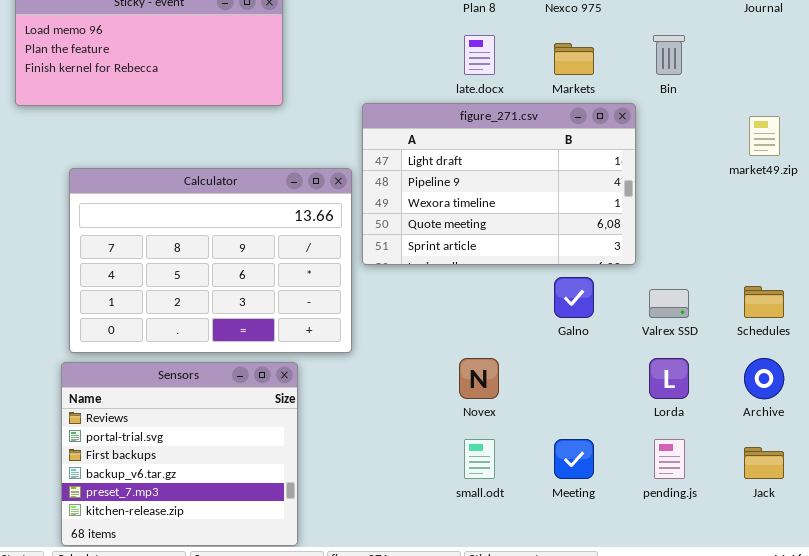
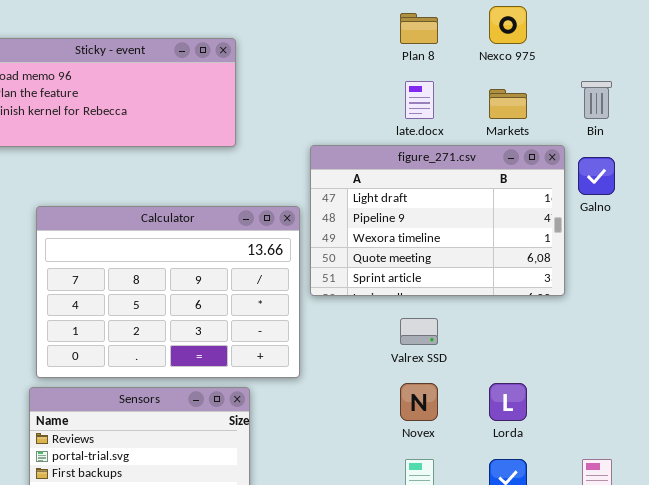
Galno: [554,277,594,318] -> [578,157,615,195], moved
Valrex SSD: [649,289,689,318] -> [400,318,438,345], moved
Lorda: [649,358,689,399] -> [489,383,527,421], moved

